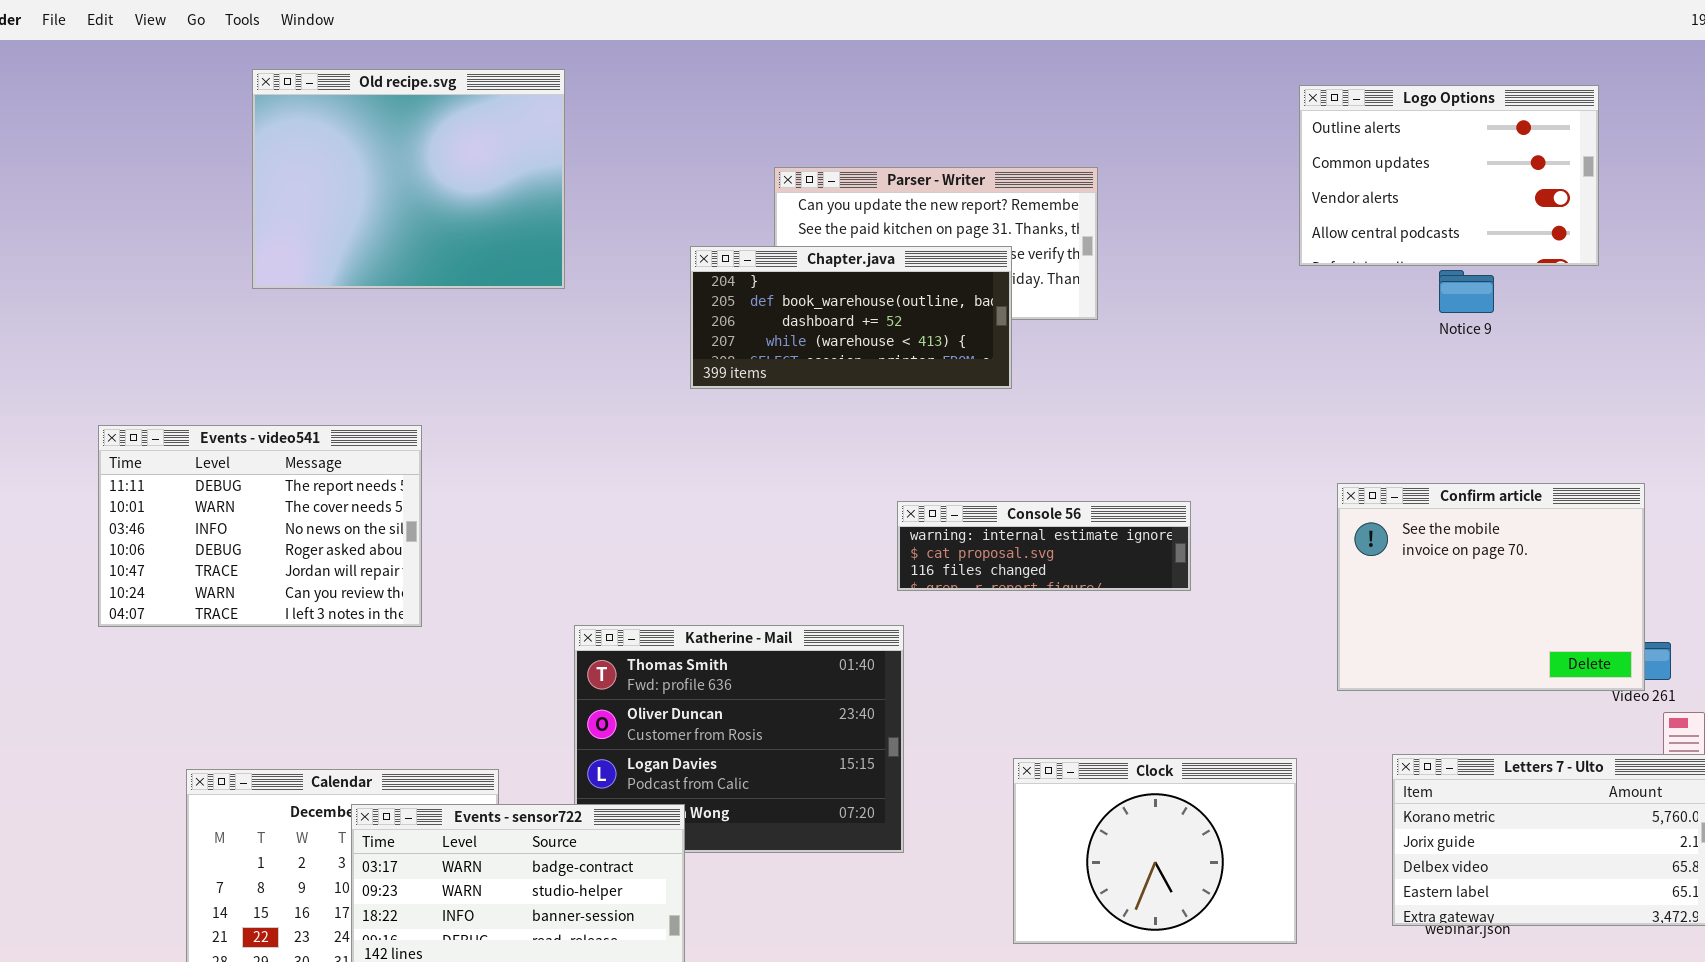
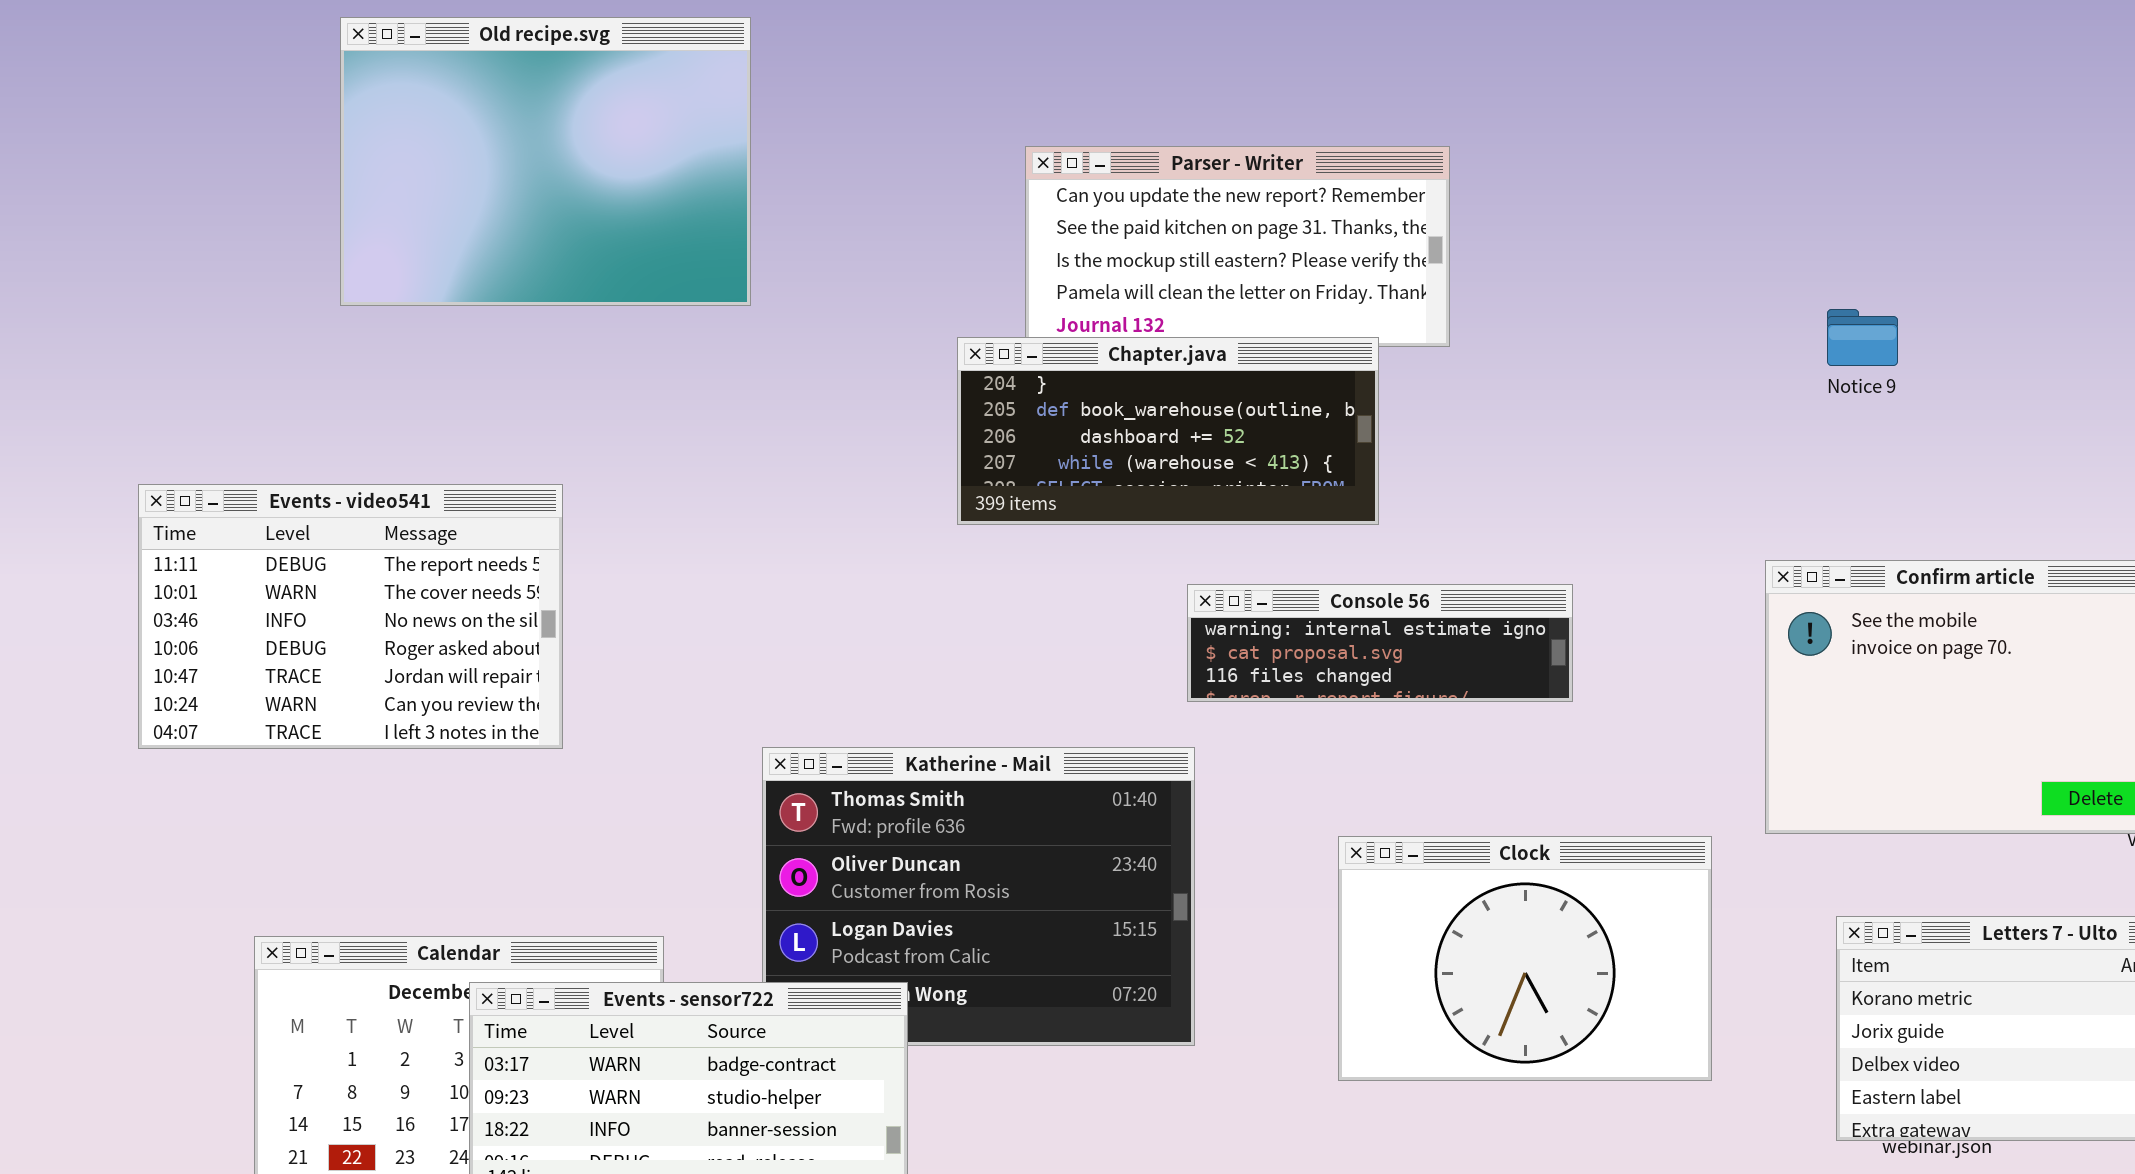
Logo Options: [1299,85,1599,266] -> none, closed
Chapter.java: [690,246,1012,389] -> [957,337,1379,525], moved
Notice 9: [1439,270,1494,313] -> [1827,309,1898,366], moved
Clock: [1013,758,1297,944] -> [1338,836,1712,1081], moved

